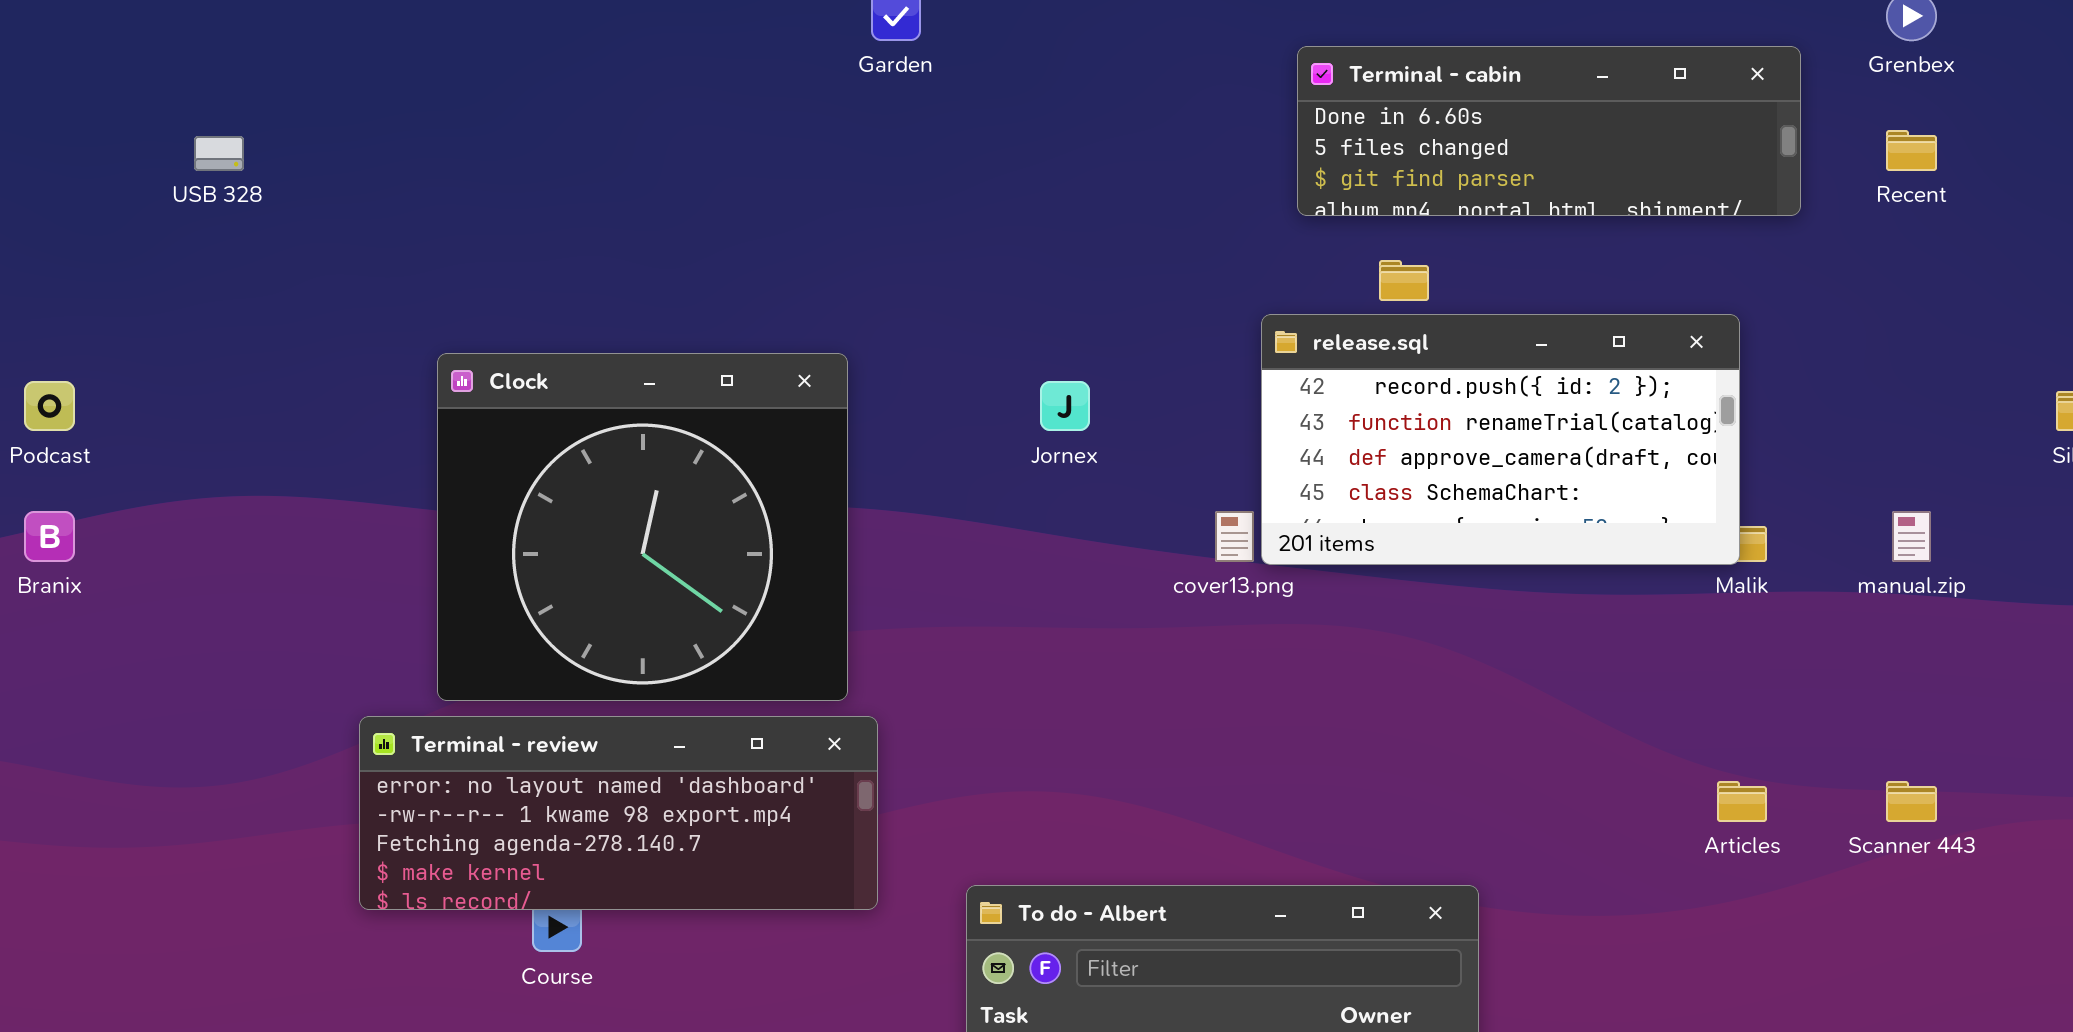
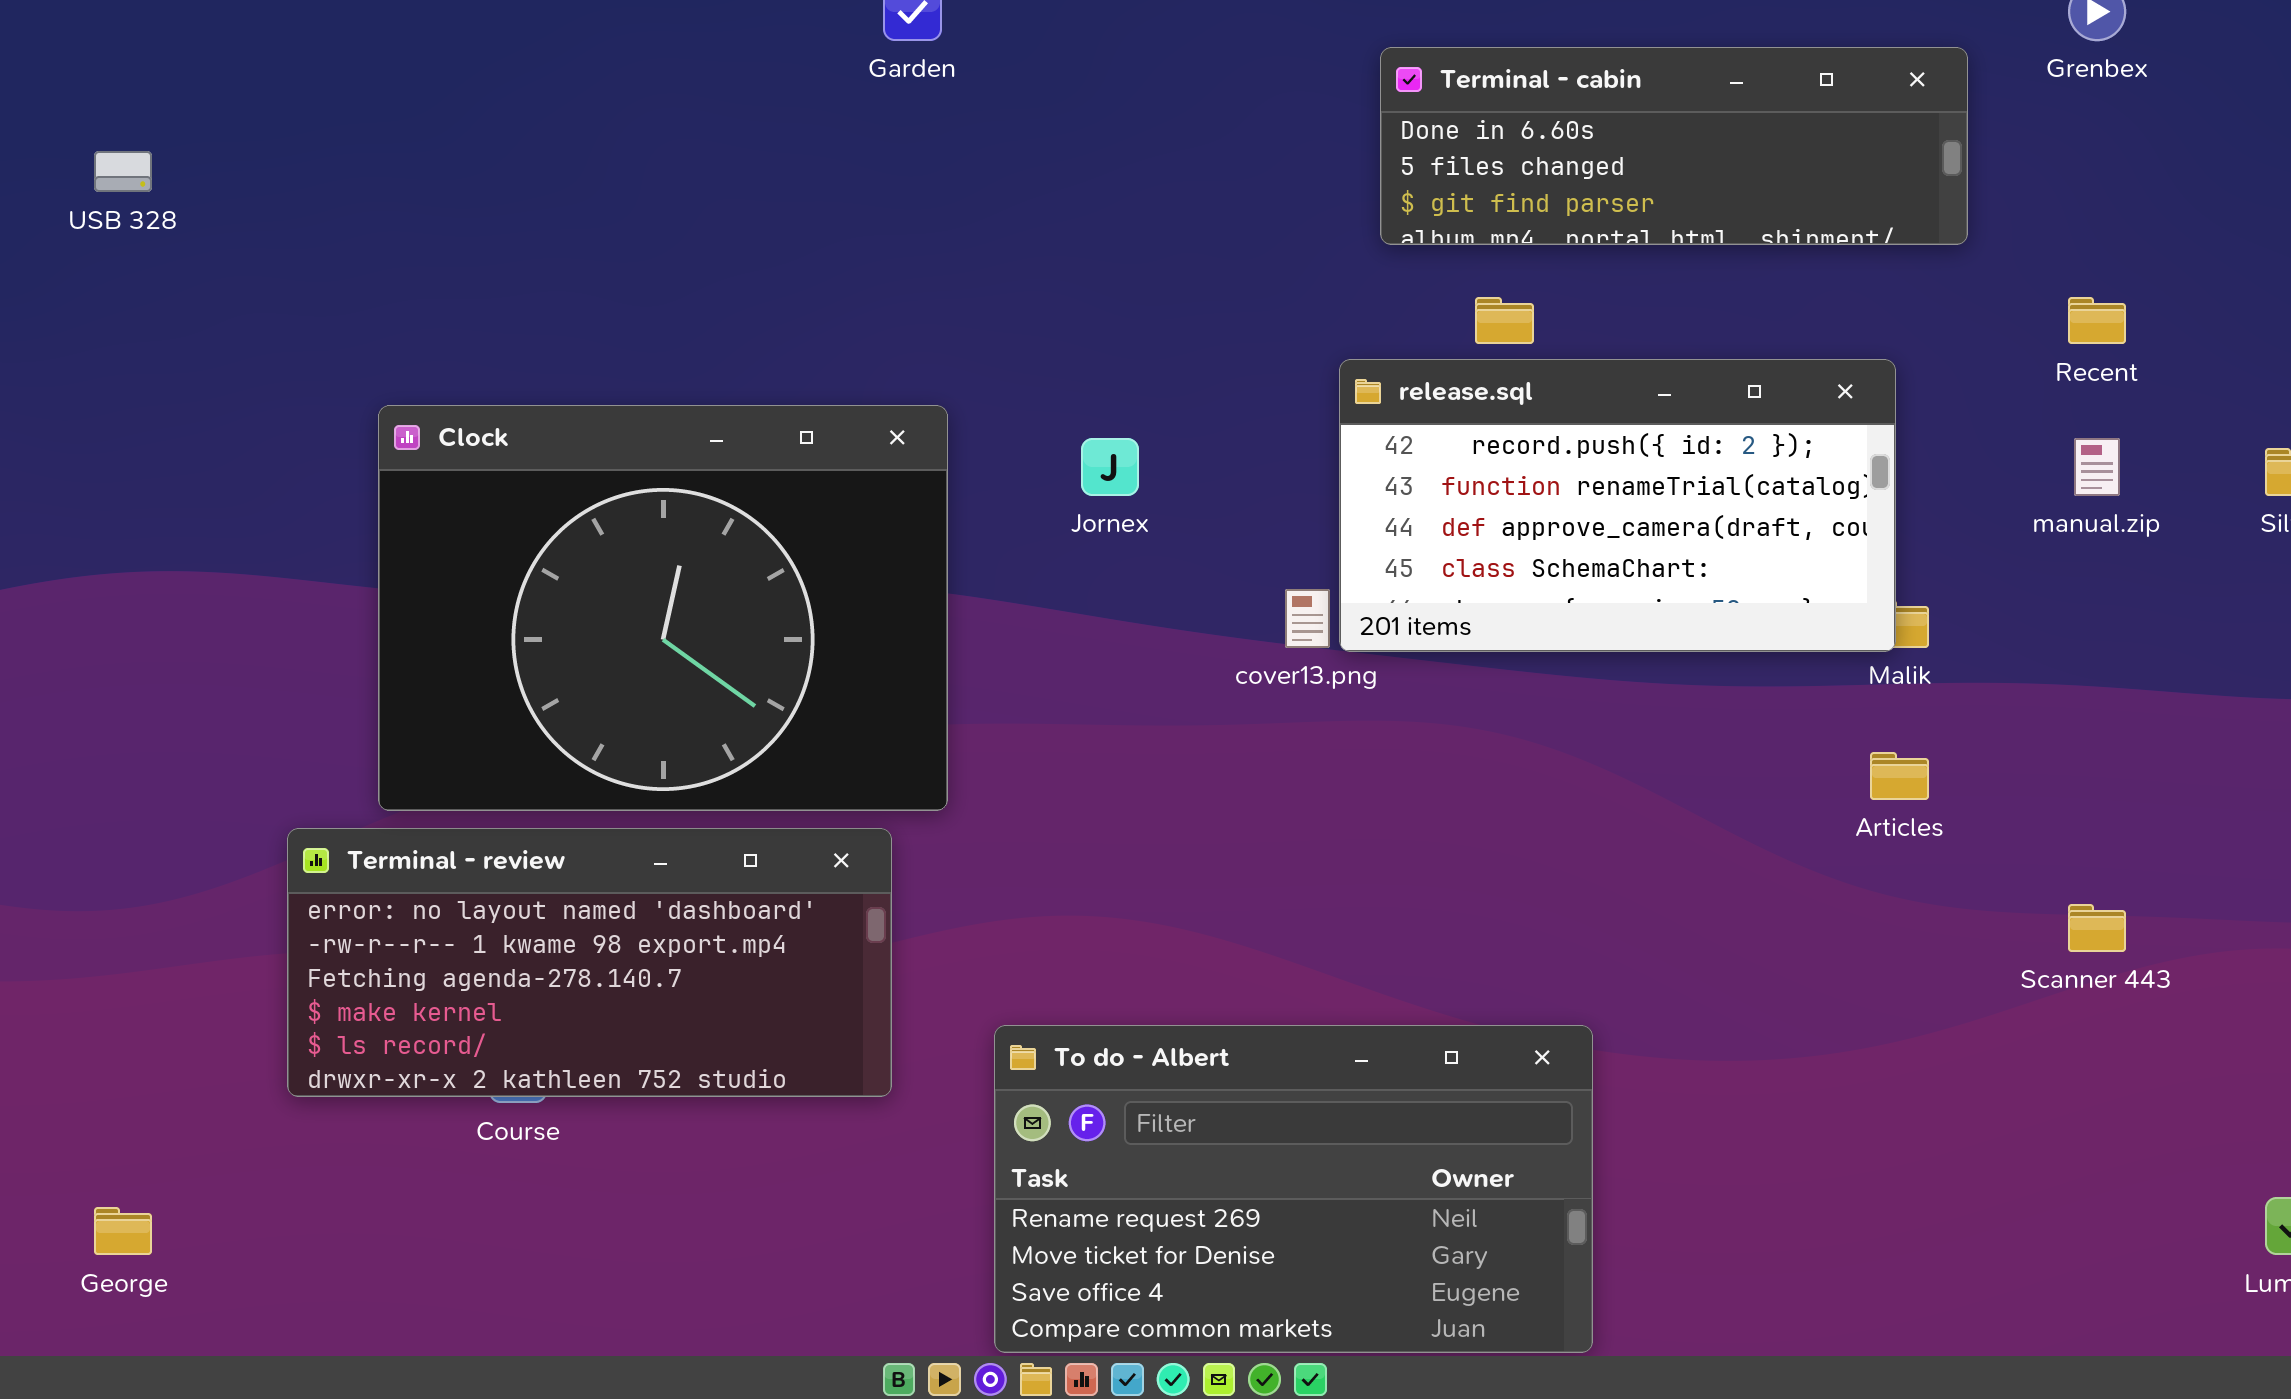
Recent: [1886,130,1937,171] -> [2068,297,2126,344], moved
Clock: [437,353,848,701] -> [378,405,948,811], resized
manual.zip: [1892,511,1931,562] -> [2074,438,2120,496], moved
Terminal - review: [359,716,878,910] -> [287,828,892,1097], resized
Articles: [1717,781,1767,822] -> [1870,752,1929,800], moved

